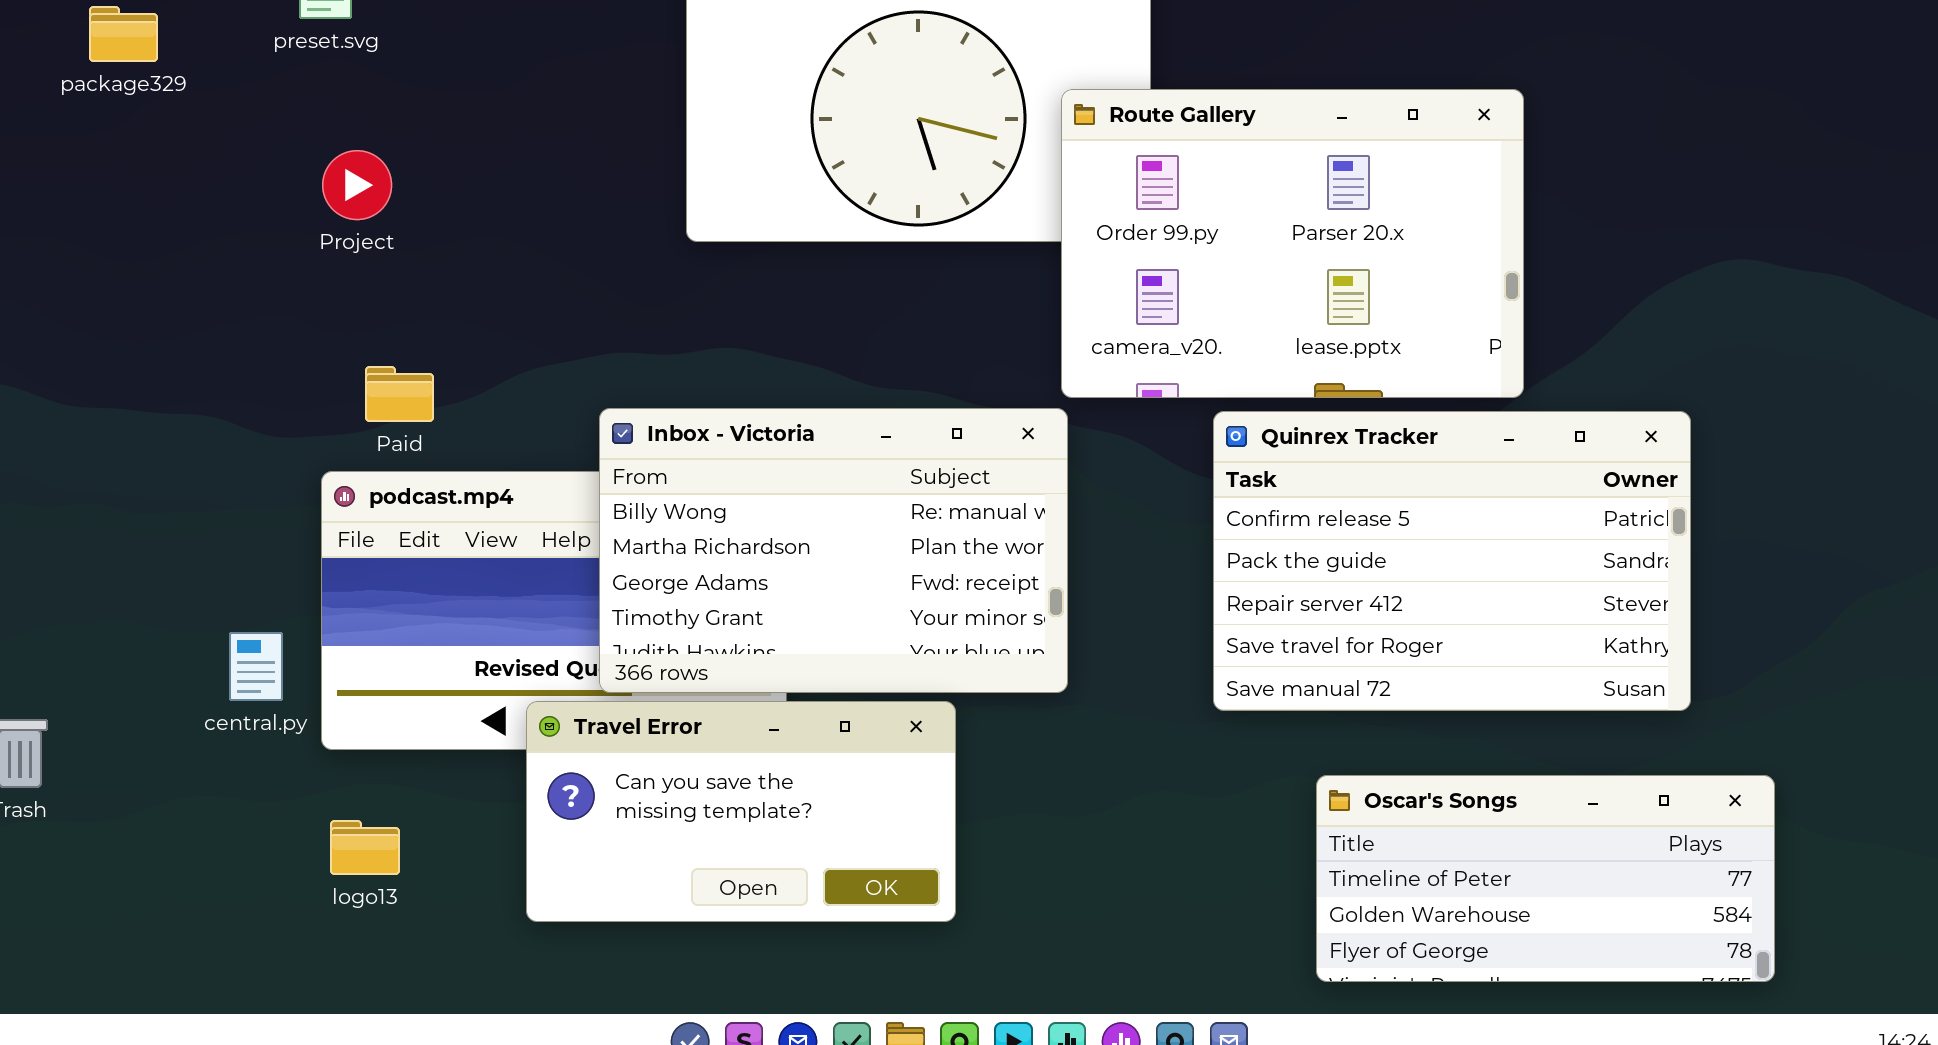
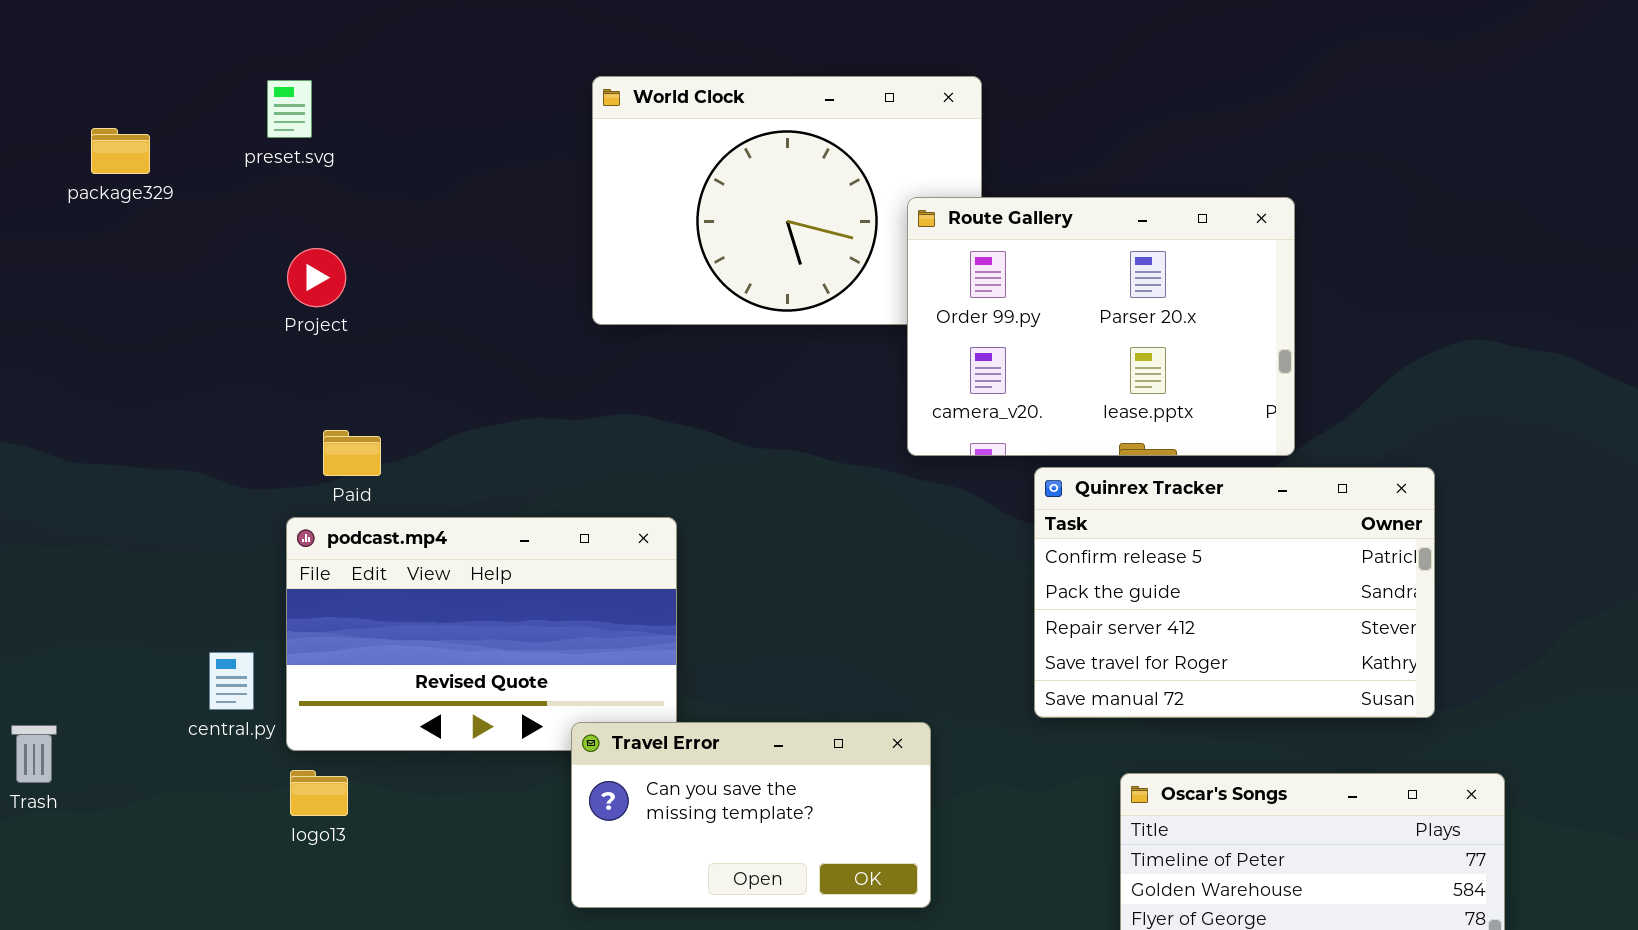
Inbox - Victoria: [599,408,1068,693] -> none, closed
Travel Error: [526,701,956,922] -> [571,722,931,908], moved
logo13: [330,820,400,875] -> [290,770,348,816], moved

